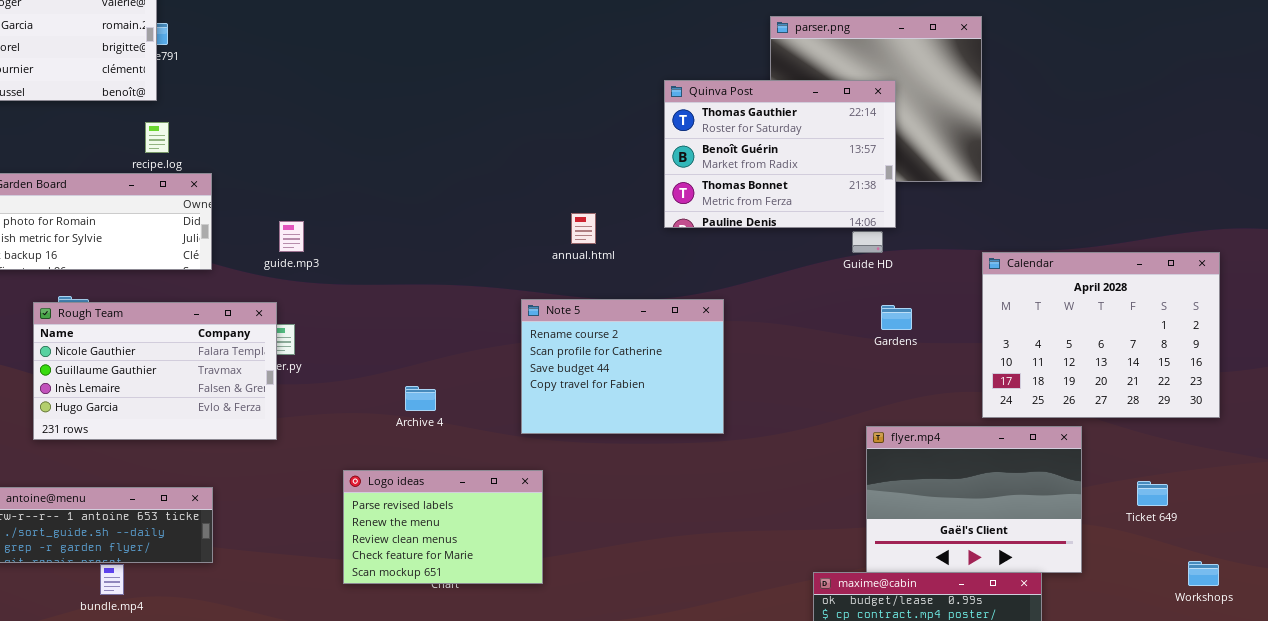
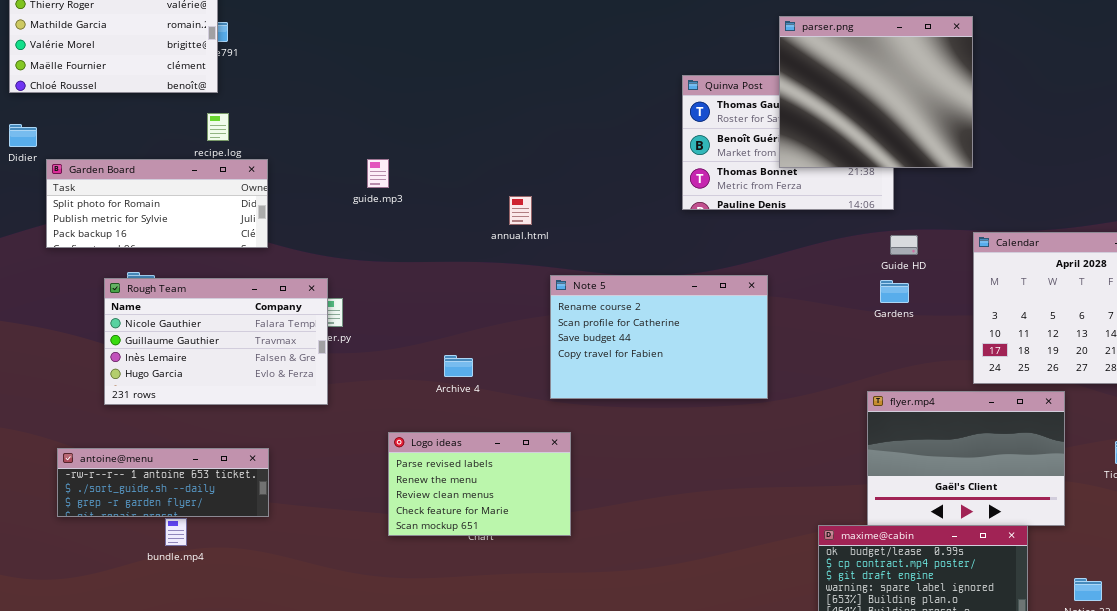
parser.png: [770,16,982,182] -> [779,16,973,168], raised
annual.html: [571,213,596,244] -> [509,196,532,225], moved
guide.mp3: [279,221,304,252] -> [367,159,389,188], moved
Guide HD: [852,231,883,253] -> [890,235,918,255], moved
Note 5: [521,299,724,434] -> [550,275,768,399], resized

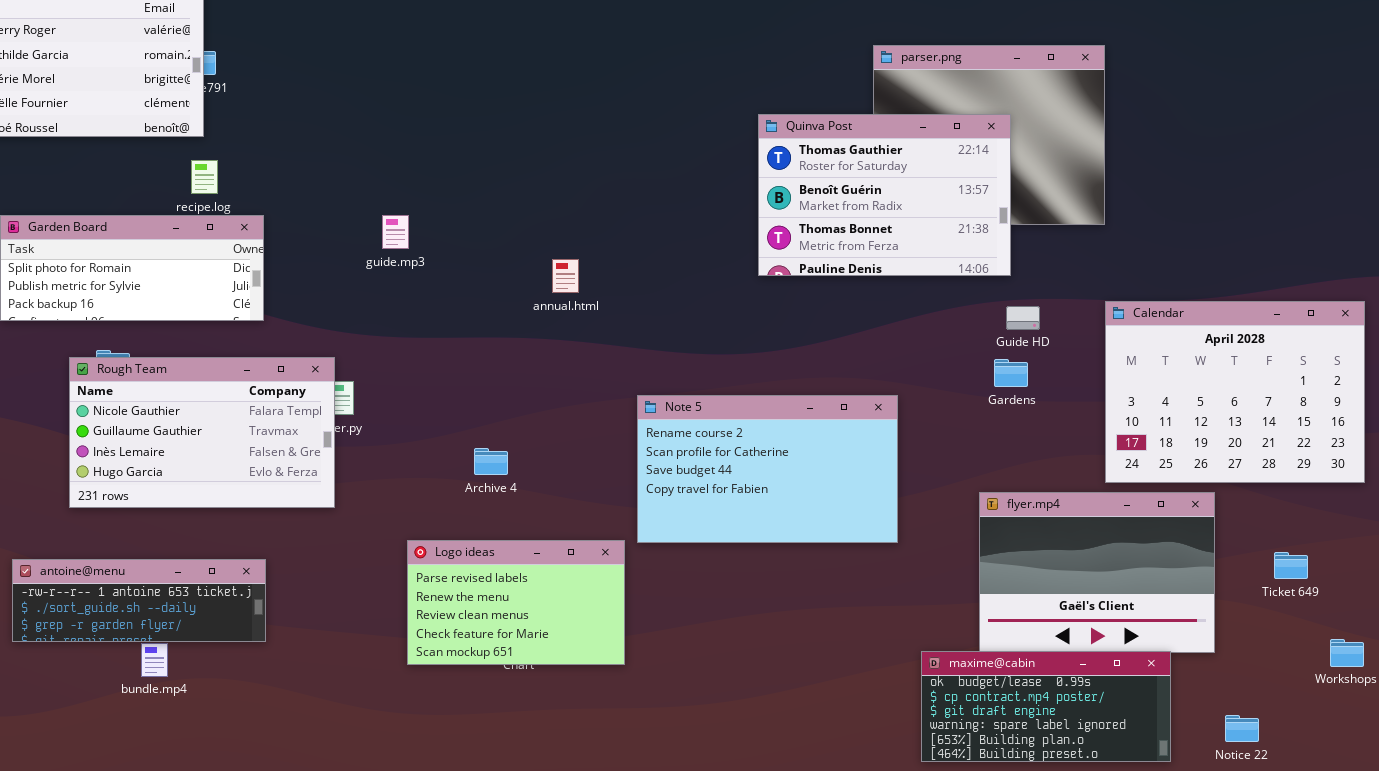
Quinva Post: [682,75,894,210] -> [758,114,1011,276], raised
Note 5: [550,275,768,399] -> [637,395,898,543], moved

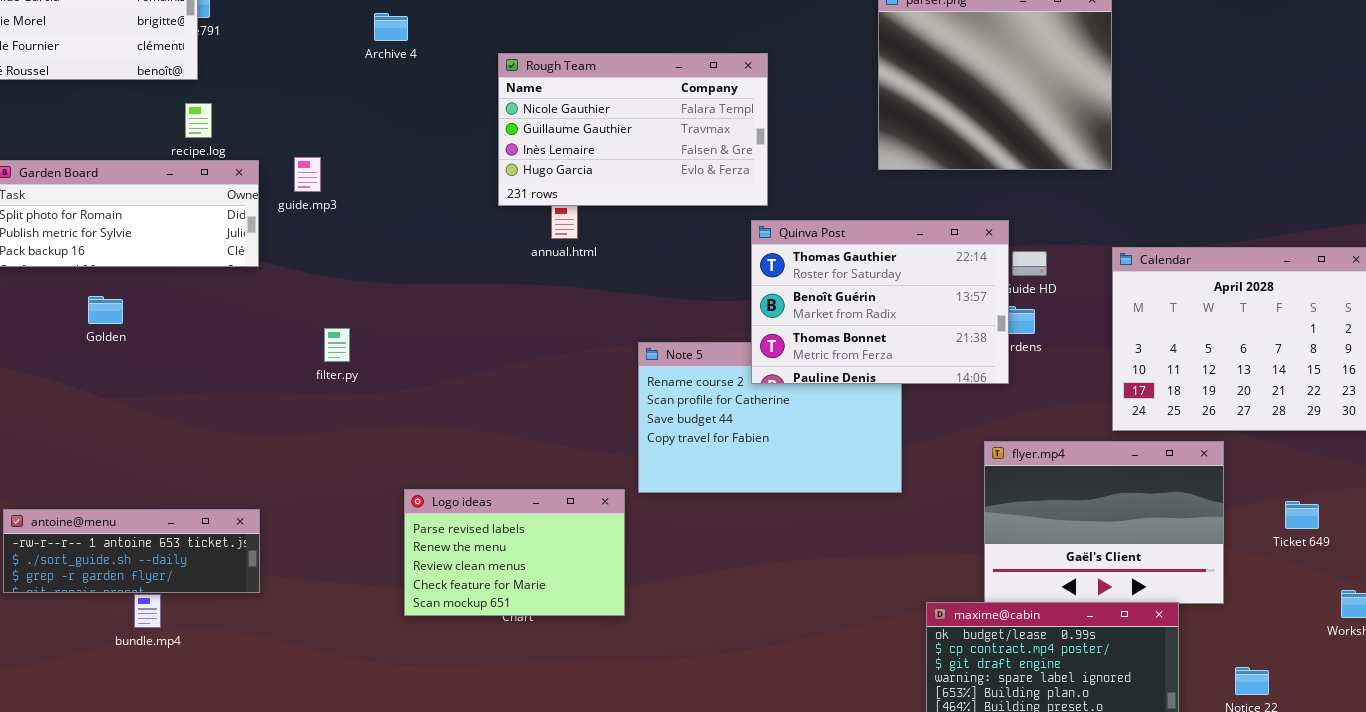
Quinva Post: [758,114,1011,276] -> [751,220,1009,384], moved
guide.mp3: [382,215,409,249] -> [294,157,321,192], moved
Rough Team: [69,357,335,508] -> [498,53,768,206], moved
Archive 4: [474,448,508,475] -> [374,13,408,41], moved

